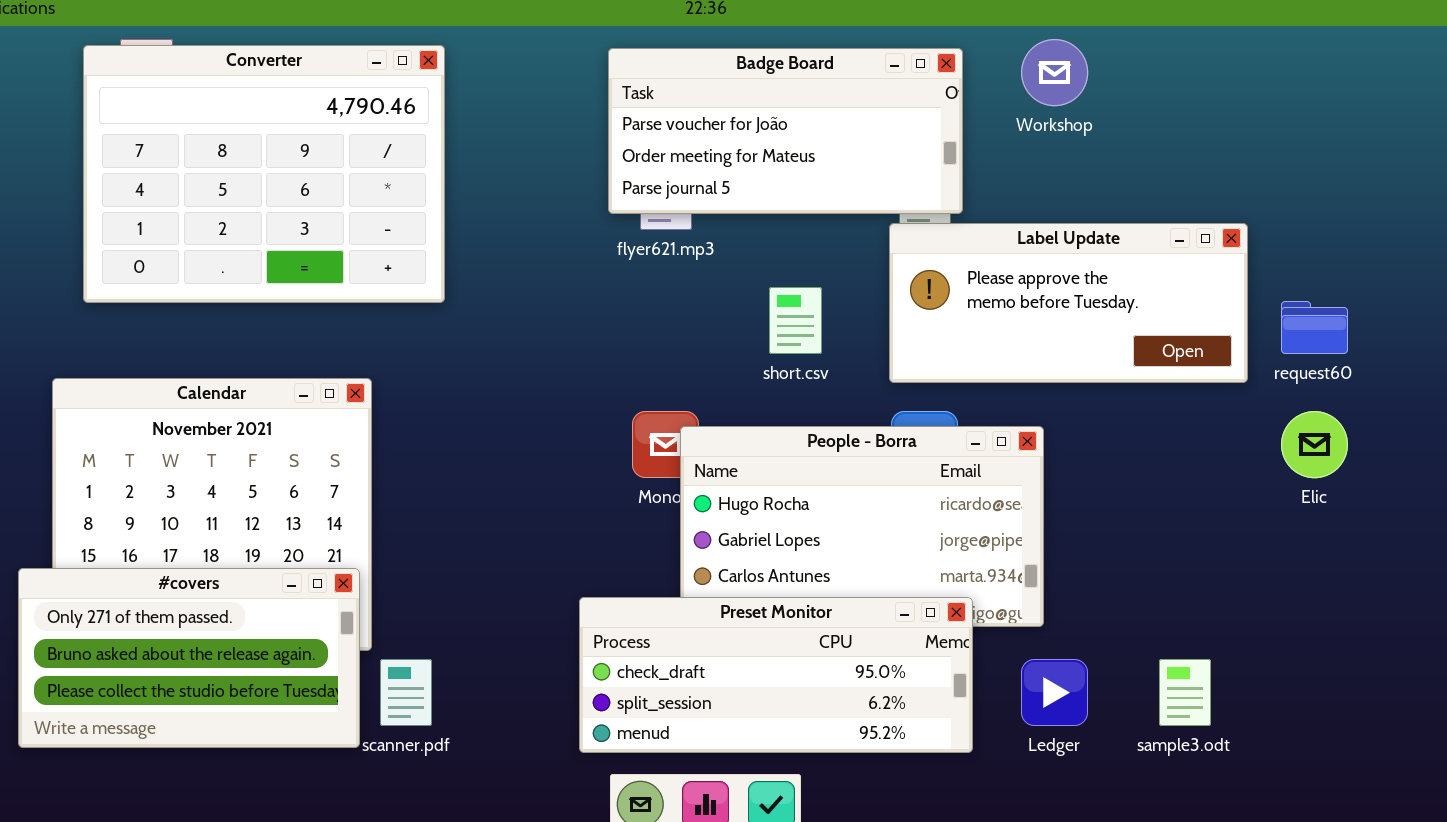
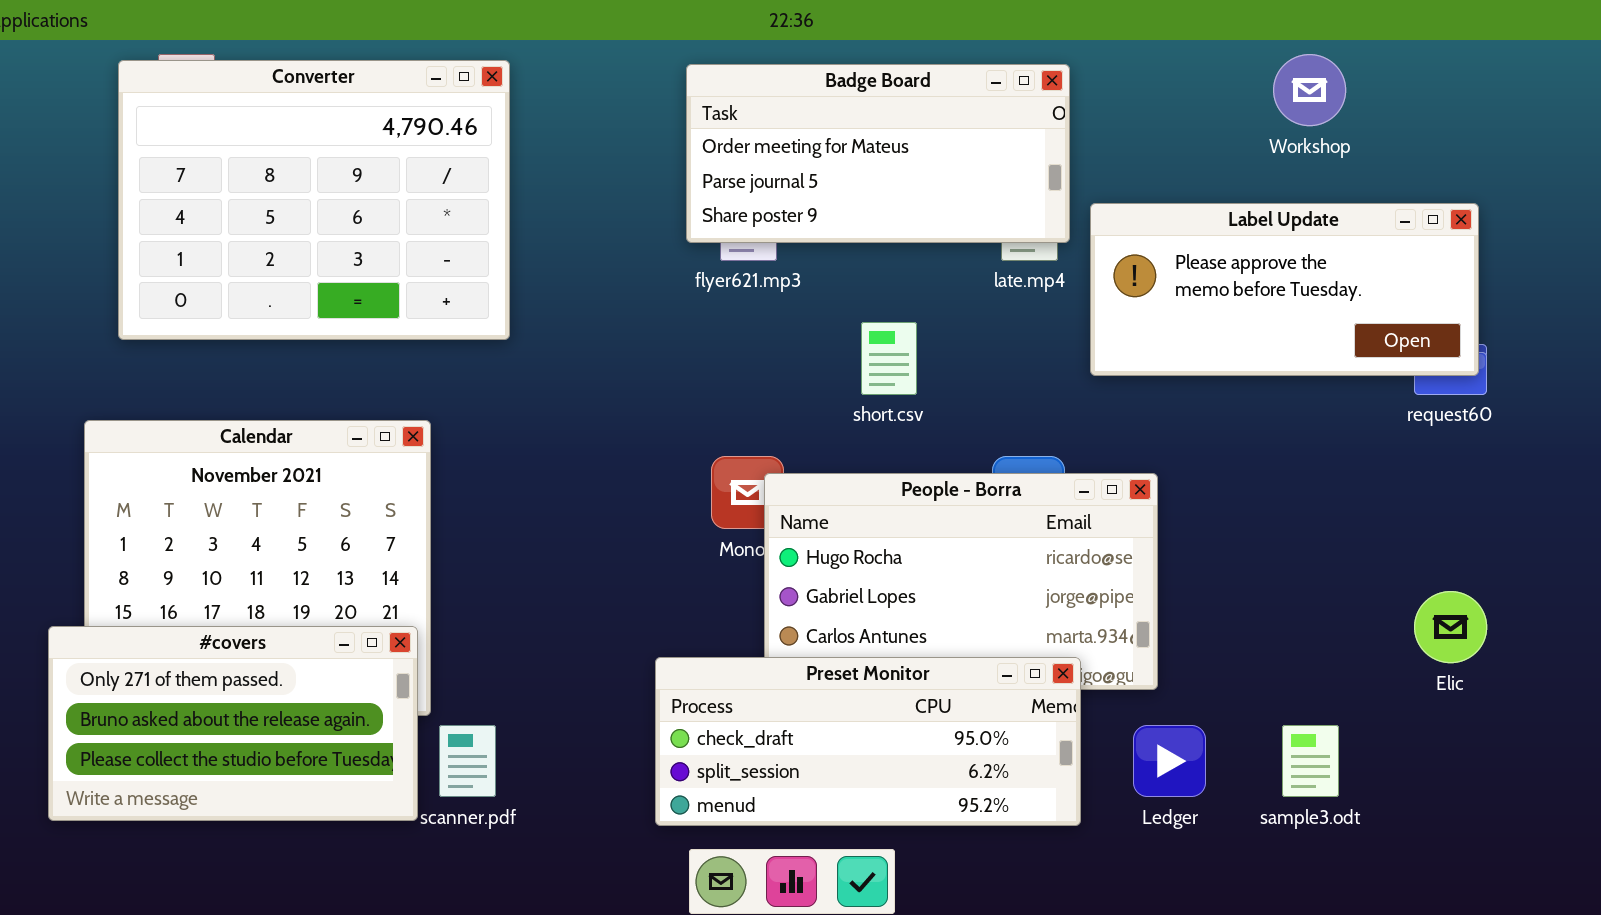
Workshop: [1021,39,1088,106] -> [1273,54,1346,126], moved
Badge Board: [608,48,963,214] -> [686,64,1070,243], scrolled down 1 row
Label Update: [889,223,1248,383] -> [1090,203,1479,376], moved
Elic: [1281,411,1348,478] -> [1414,591,1487,663], moved

